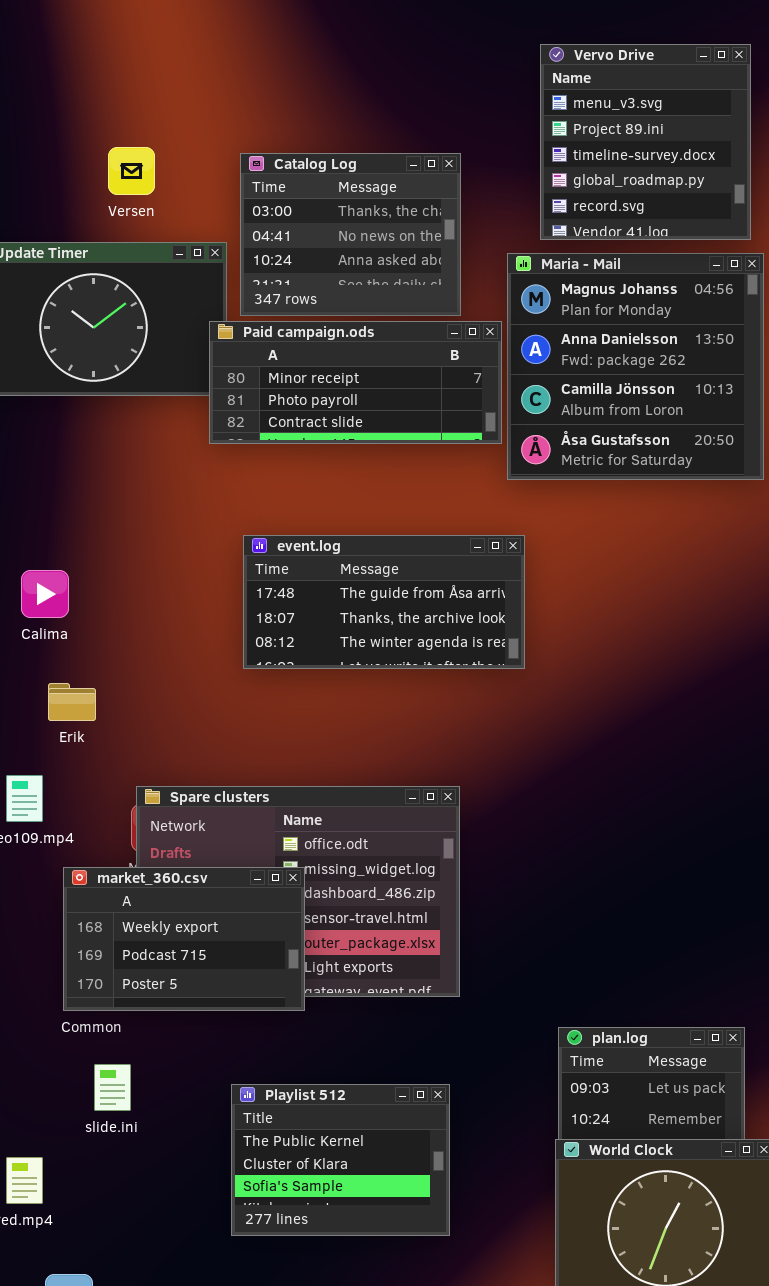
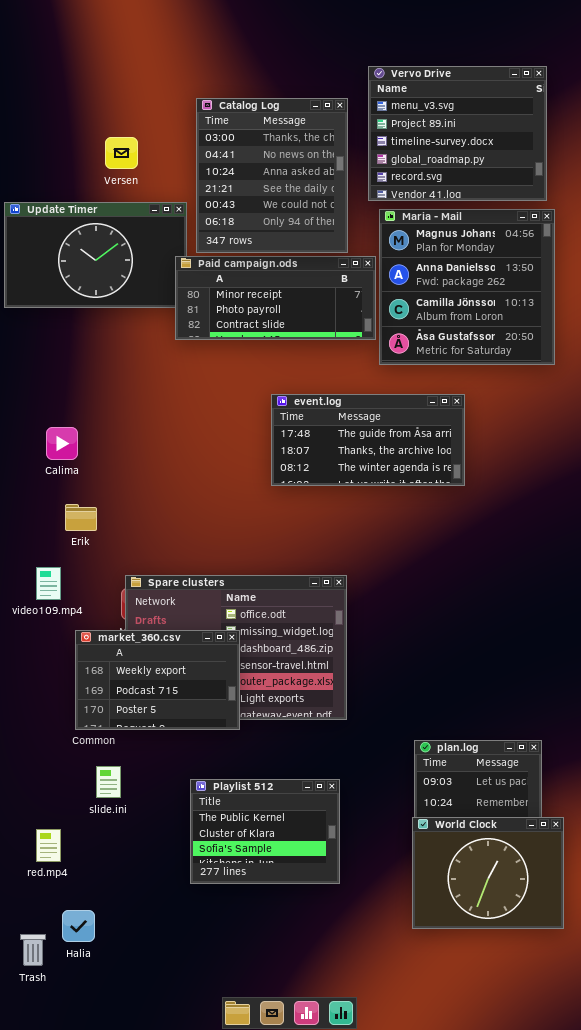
Vervo Drive: [540,44,751,240] -> [368,66,547,201], resized
Catalog Log: [240,153,461,316] -> [196,98,348,253], resized
event.log: [243,535,525,669] -> [271,394,465,486], moved

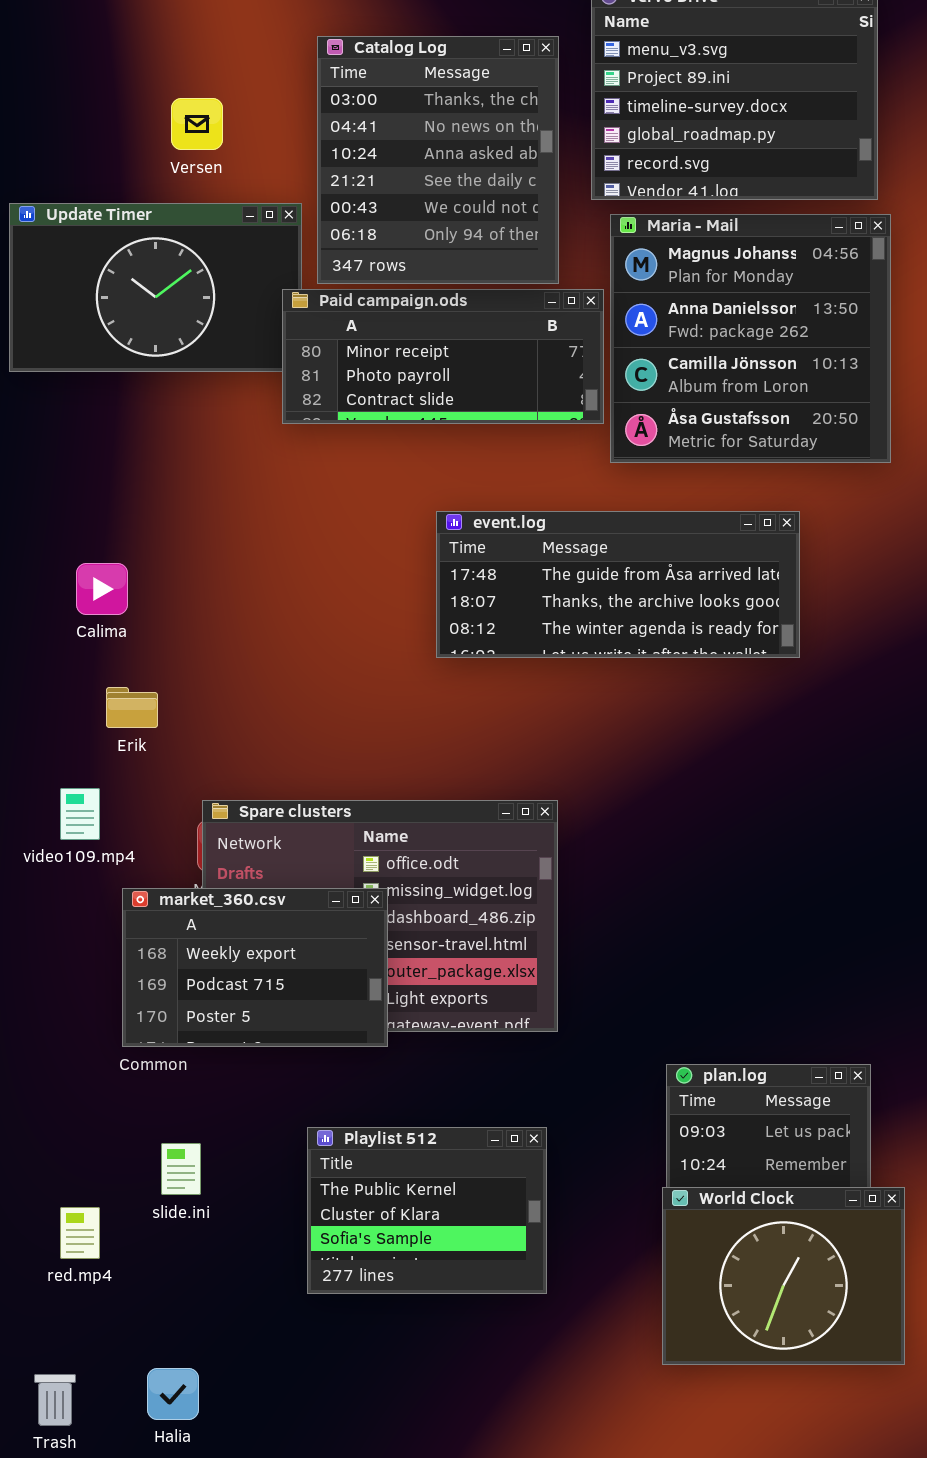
event.log: [271,394,465,486] -> [436,511,800,658], resized
slide.ini: [96,766,121,798] -> [161,1143,201,1195], moved
Halia: [62,910,95,942] -> [147,1368,199,1420], moved

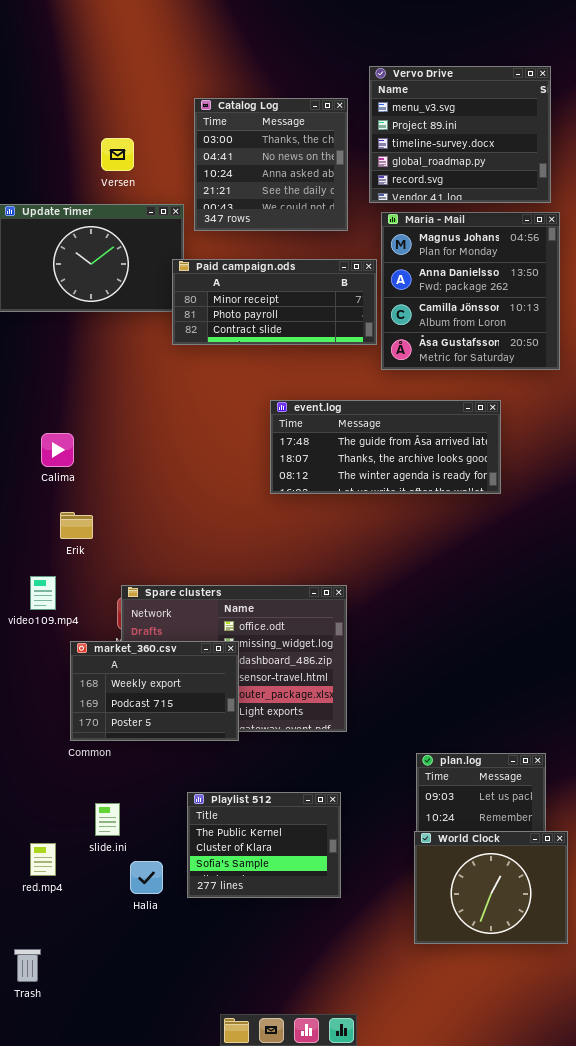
Catalog Log: [317,36,559,284] -> [194,98,348,231], resized
Halia: [147,1368,199,1420] -> [130,861,163,894], moved

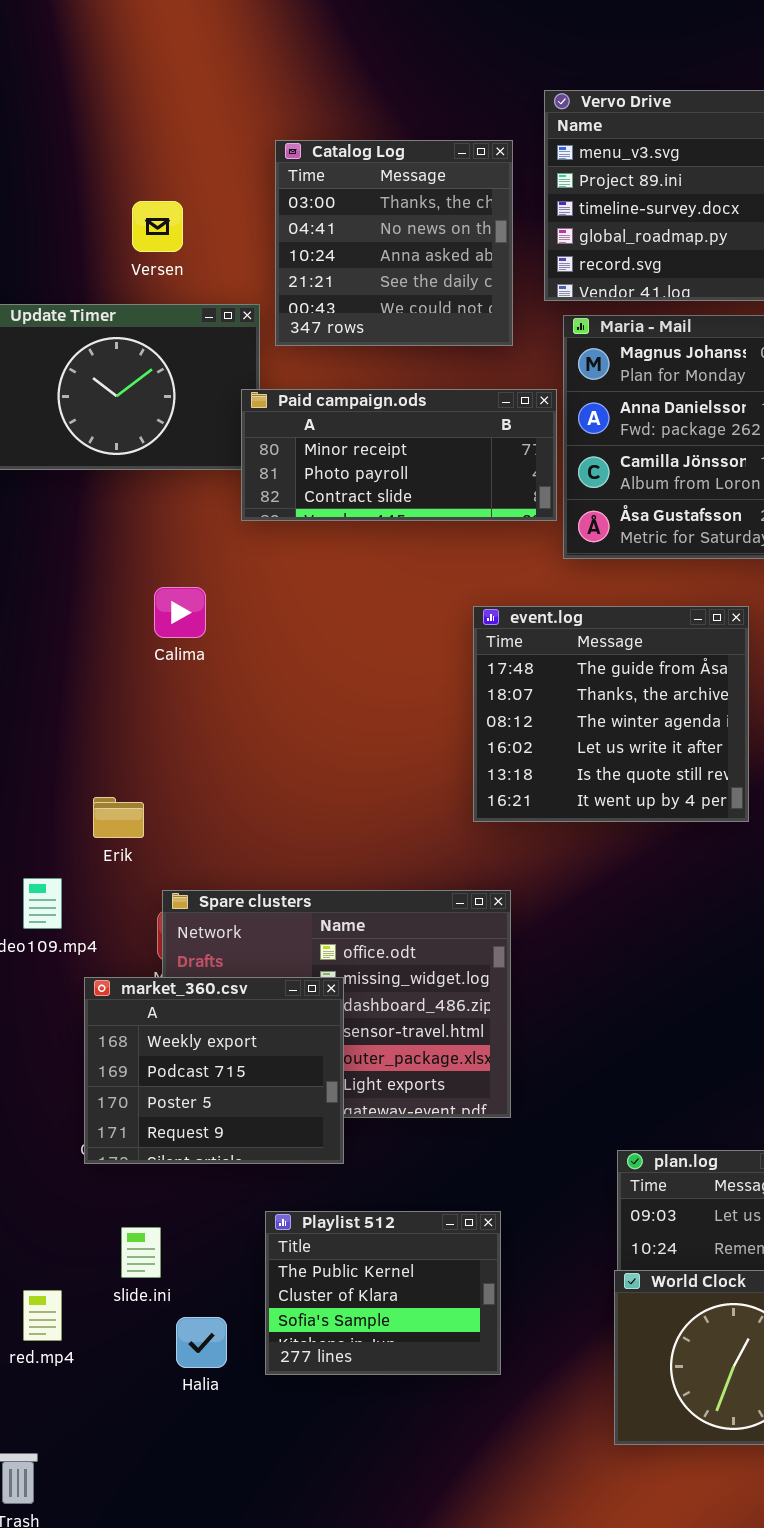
event.log: [270,400,501,494] -> [473,606,749,822], resized
Calima: [41,433,74,467] -> [154,587,206,638], moved
Erik: [60,512,93,539] -> [93,797,144,838], moved
market_360.csv: [70,641,239,741] -> [84,977,344,1164], resized

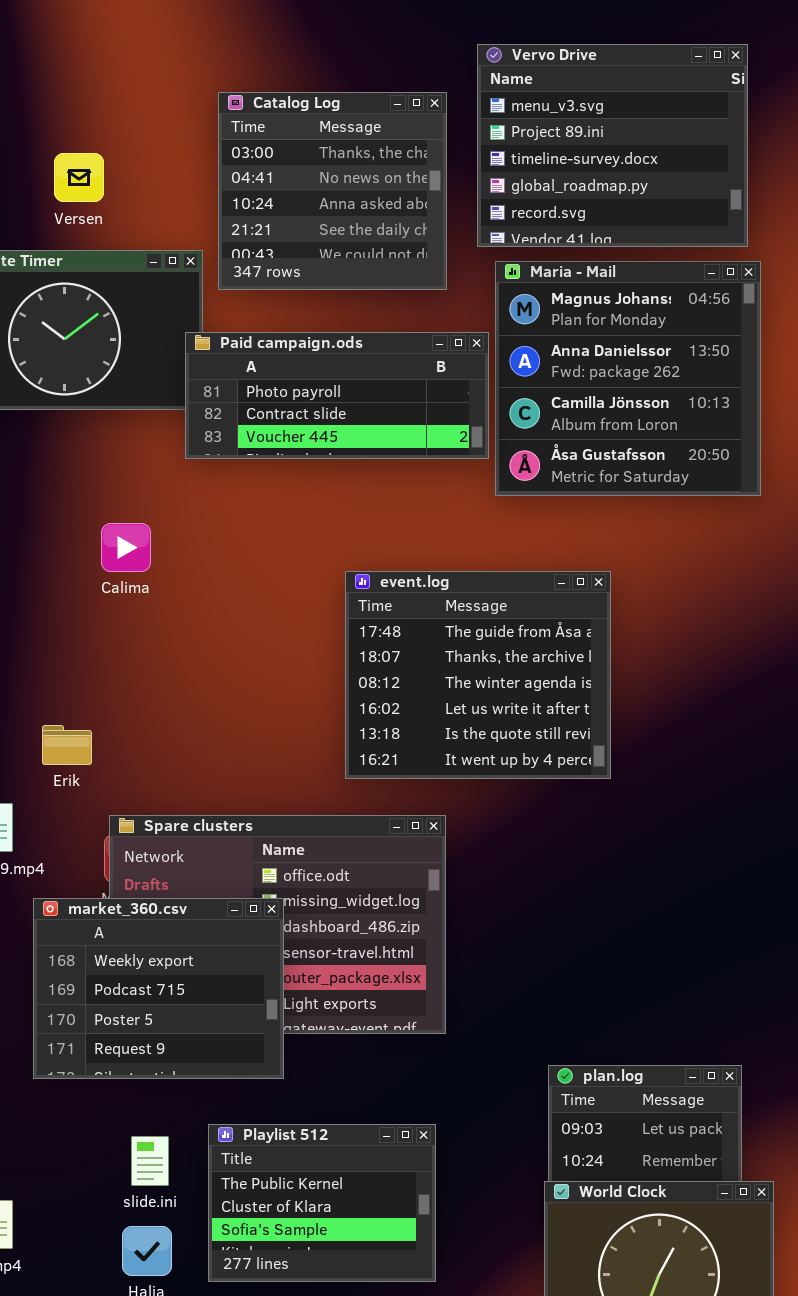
Versen: [132,201,183,252] -> [54,153,104,202], moved
Paid campaign.ods: [241,389,557,521] -> [185,332,489,459], scrolled down 1 row
event.log: [473,606,749,822] -> [345,571,611,779], moved
slide.ini: [121,1227,161,1278] -> [131,1136,169,1186], moved

